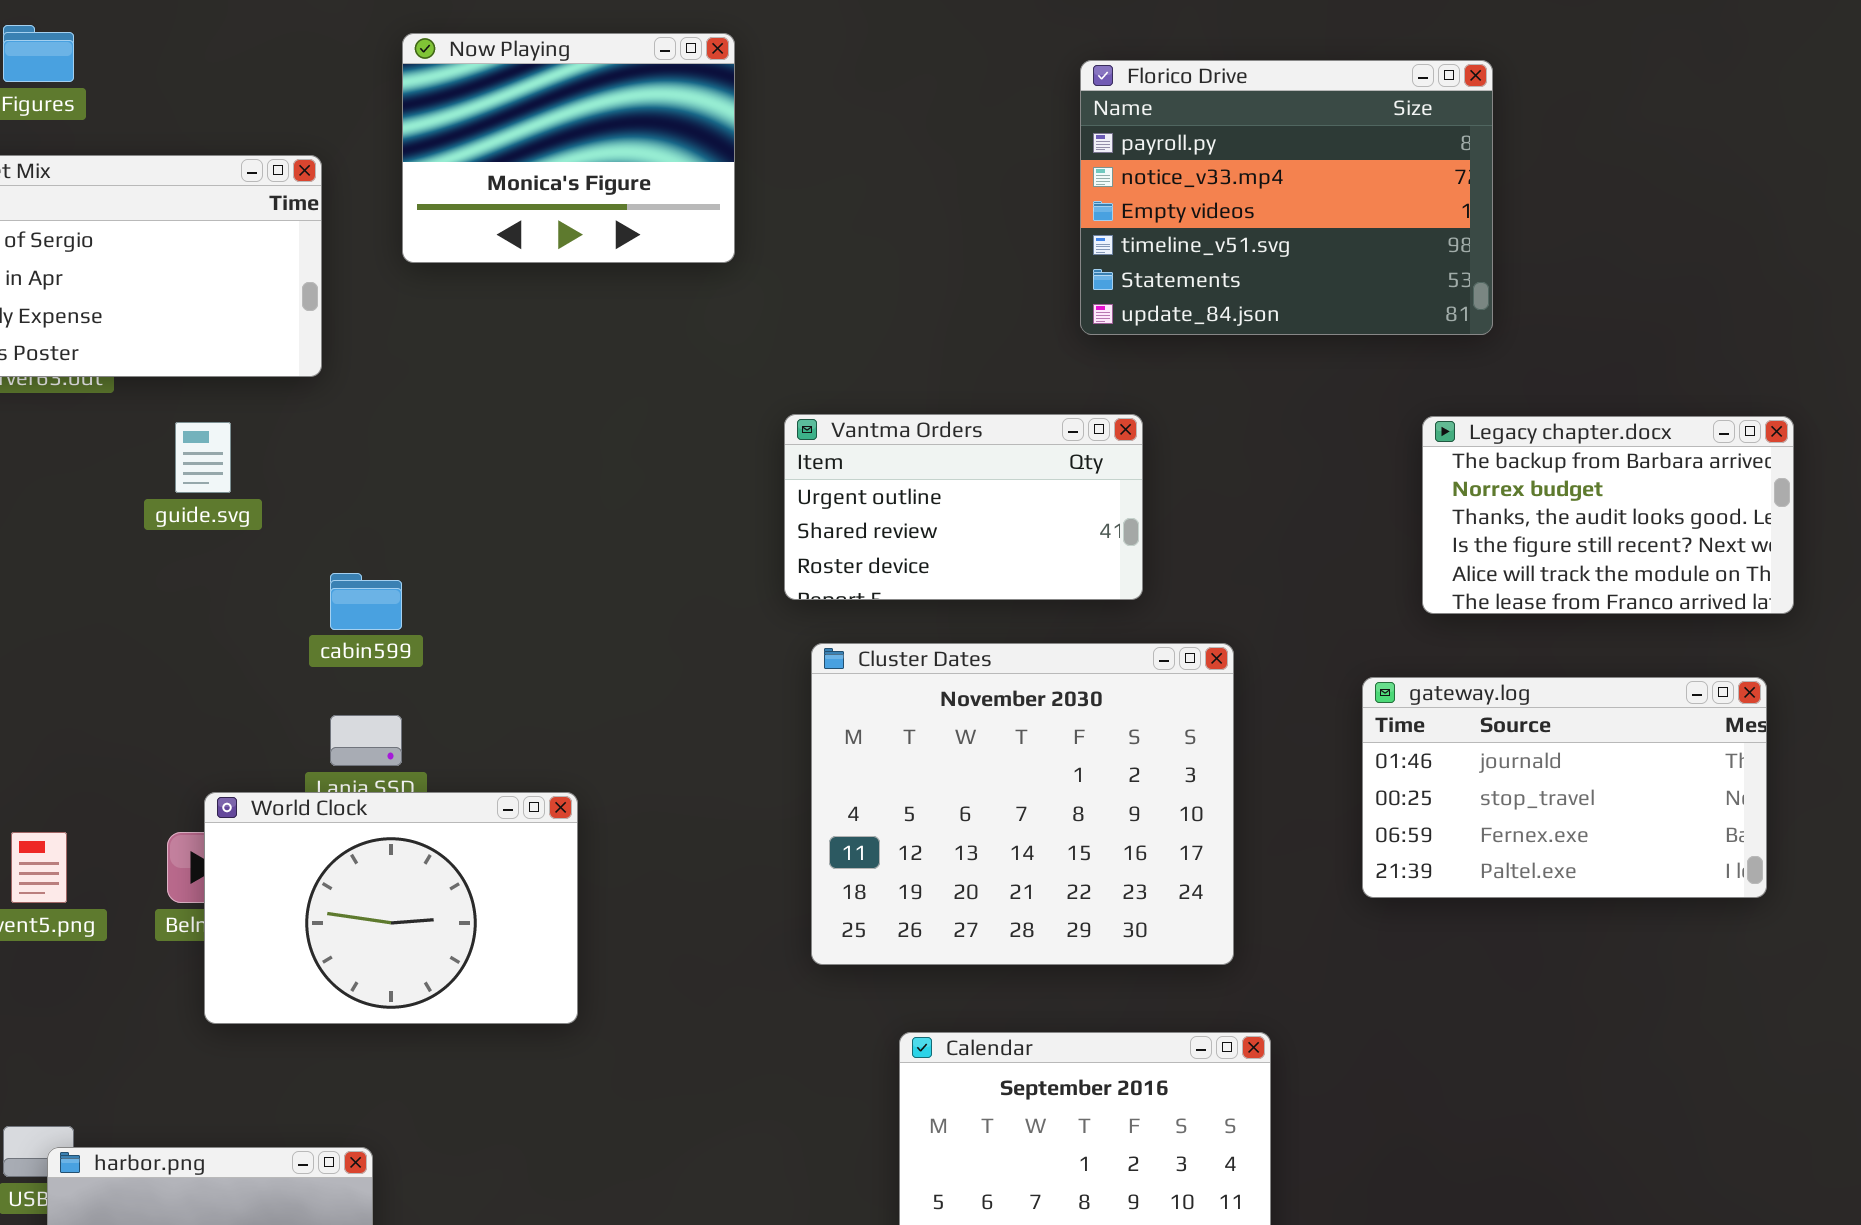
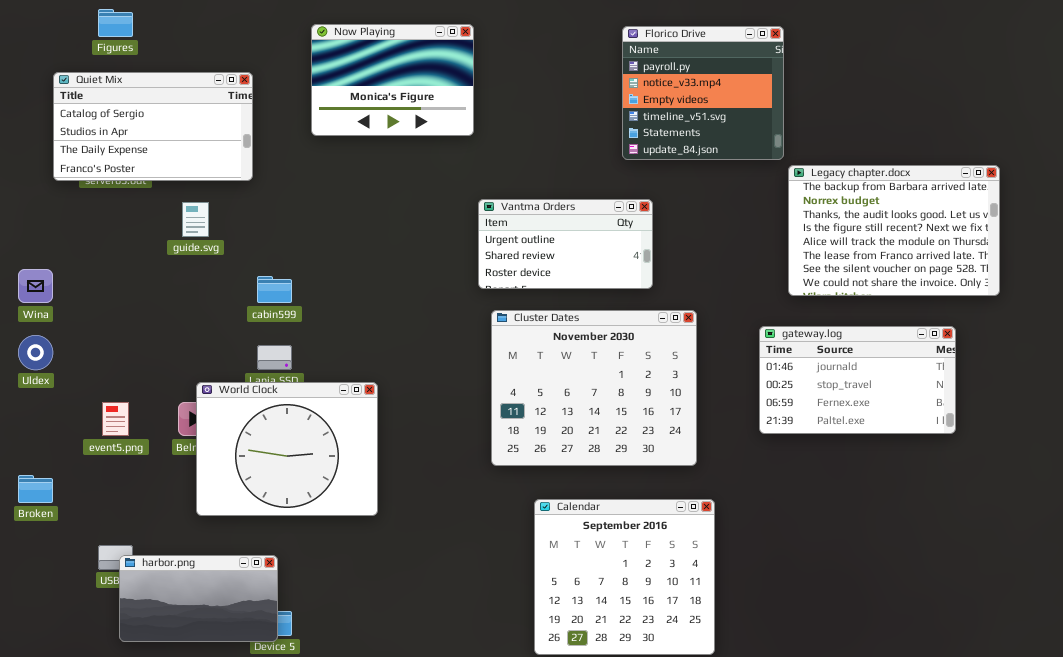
Now Playing: [402,33,735,263] -> [311,24,474,136], moved
Florico Drive: [1080,60,1493,335] -> [622,26,784,160], resized
Legacy chapter.docx: [1422,416,1794,614] -> [788,165,1000,296], resized
World Clock: [204,792,578,1024] -> [196,382,378,516], resized

